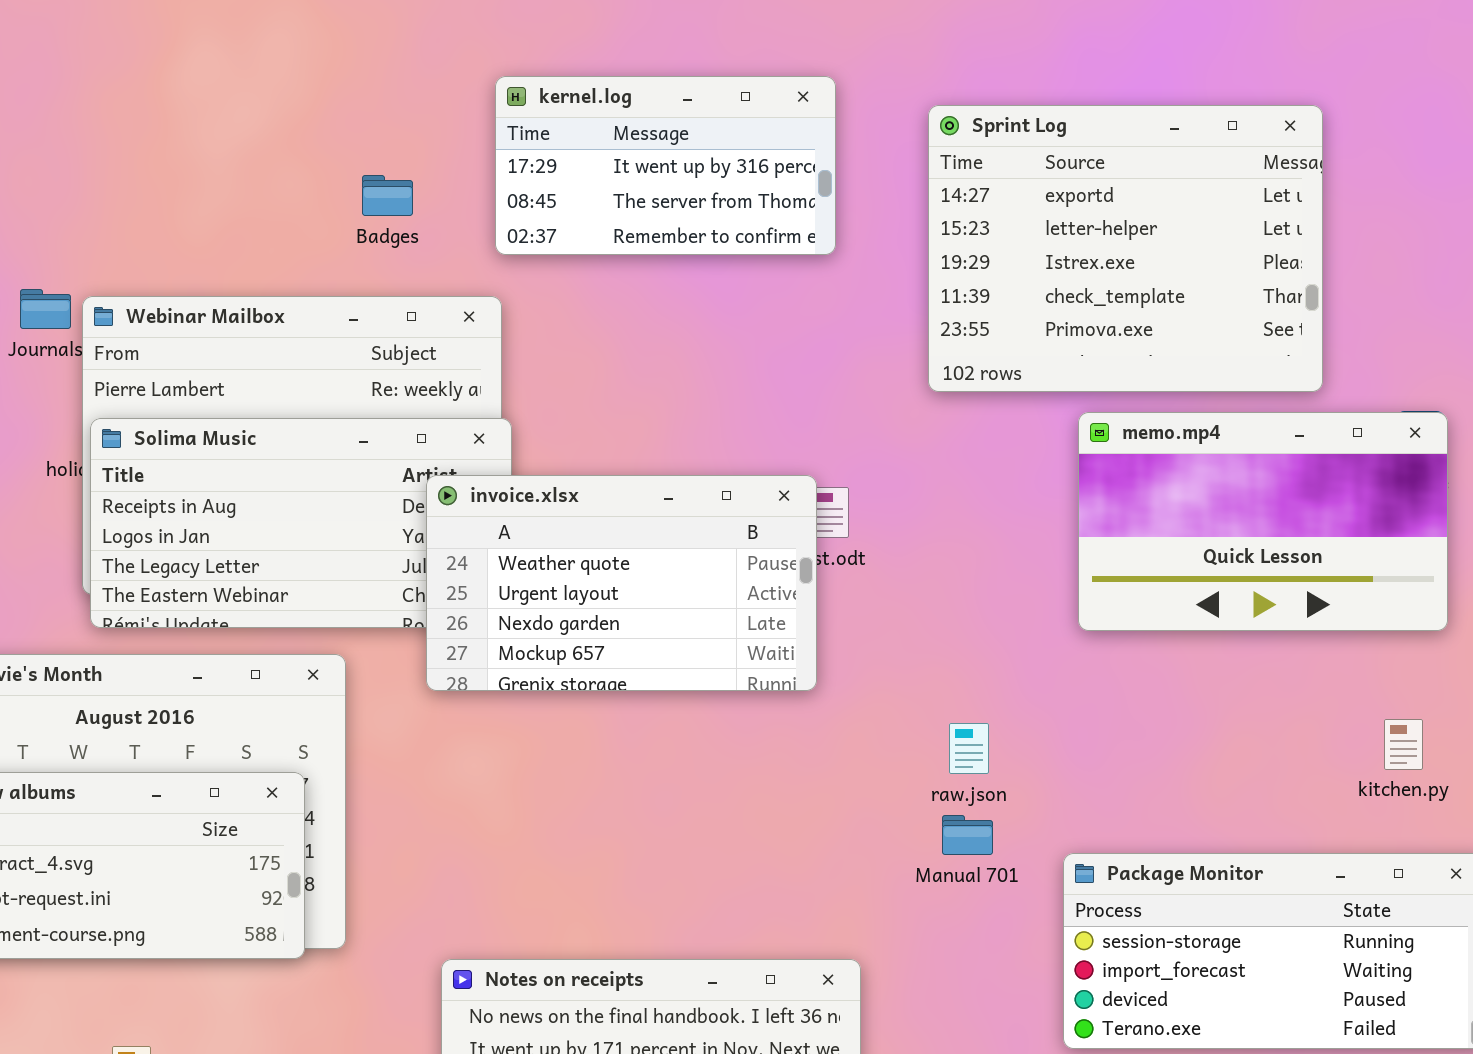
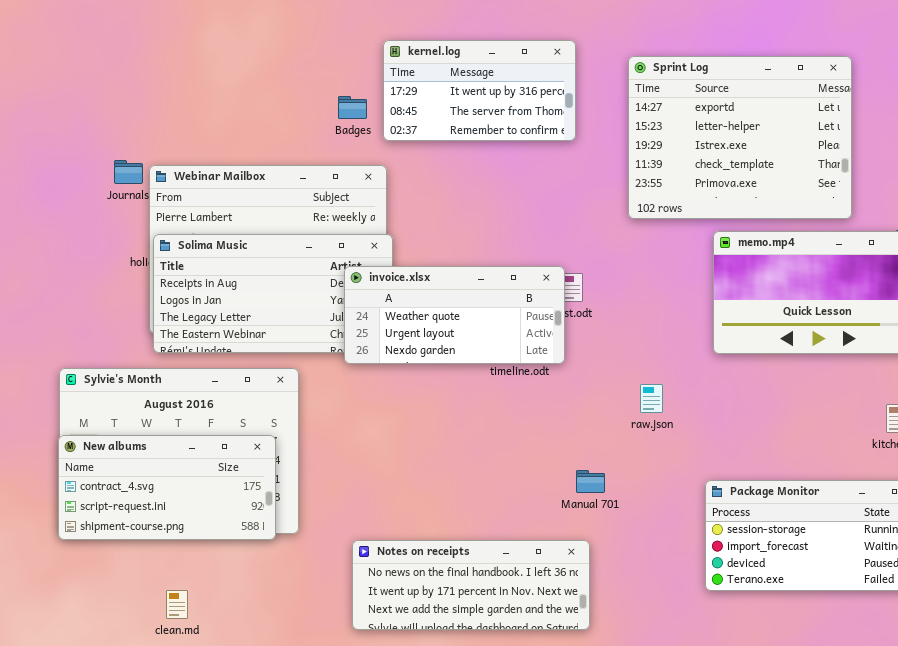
Badges: [362,175,413,216] -> [338,96,367,119], moved
invoice.xlsx: [426,475,817,691] -> [344,266,565,364], resized
raw.json: [949,723,989,774] -> [640,384,663,413], moved
Manual 701: [942,815,993,855] -> [576,470,605,493], moved

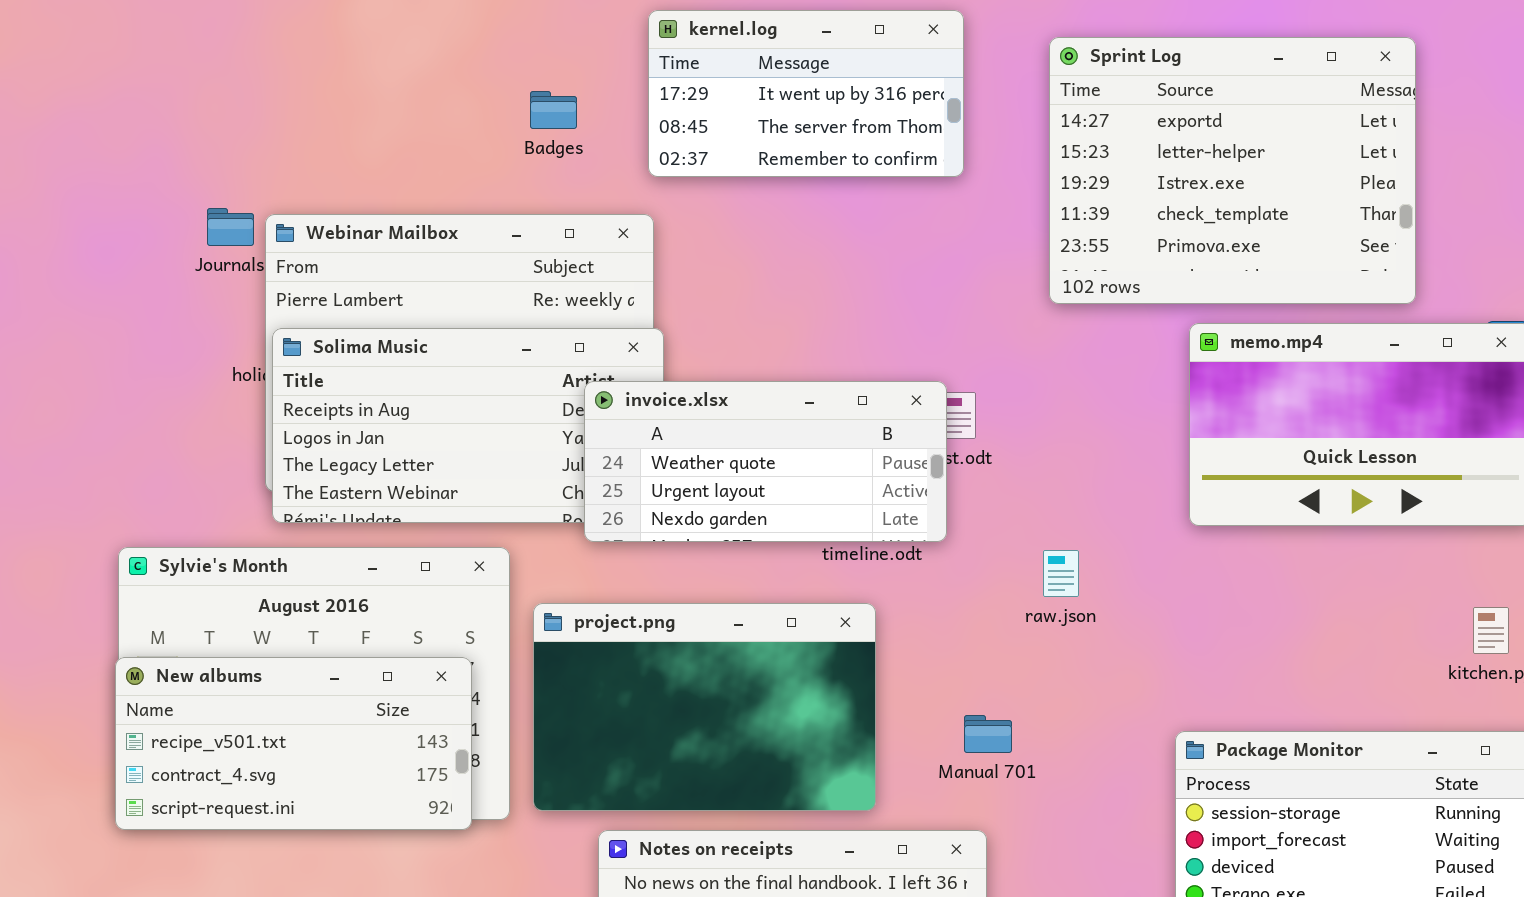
Badges: [338,96,367,119] -> [530,91,577,129], moved
raw.json: [640,384,663,413] -> [1043,550,1079,597], moved
project.png: none -> [533,603,876,811], opened
New albums: [58,435,276,540] -> [115,657,472,830], scrolled up 1 row

